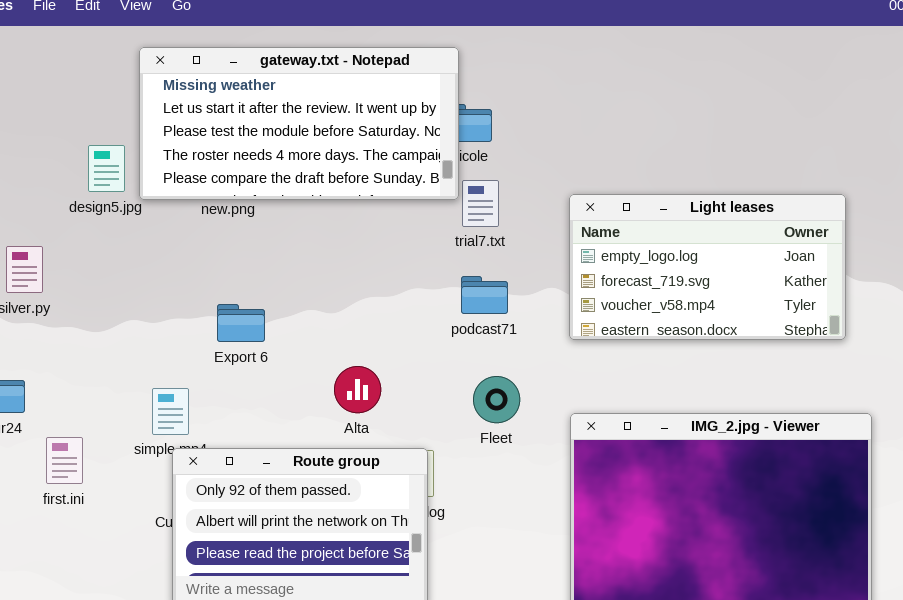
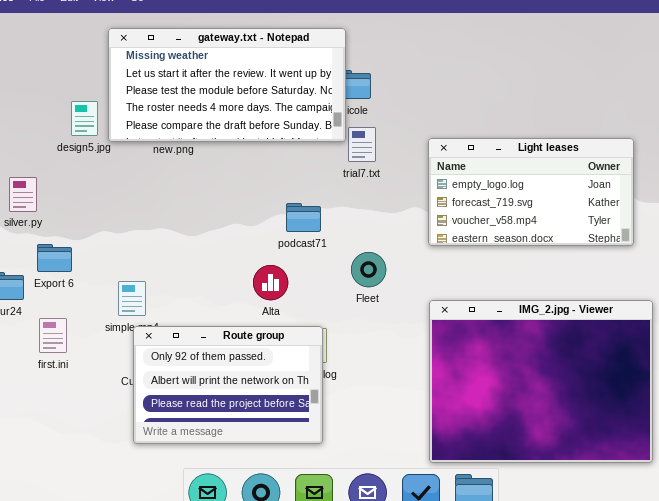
podcast71: [461,276,508,314] -> [286,203,321,232], moved
Export 6: [217,304,265,342] -> [37,244,72,272], moved
Fleet: [473,376,520,423] -> [351,252,386,287], moved

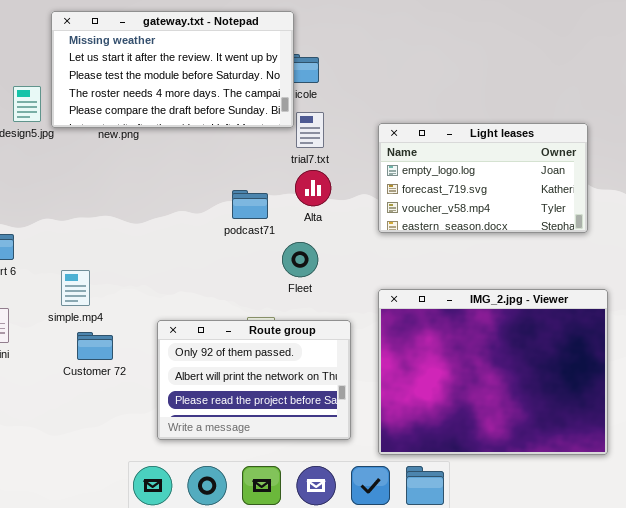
Fleet: [351,252,386,287] -> [282,242,318,277], moved
Alta: [253,265,288,300] -> [295,170,331,206], moved
Route group: [133,326,323,444] -> [157,320,351,440], moved

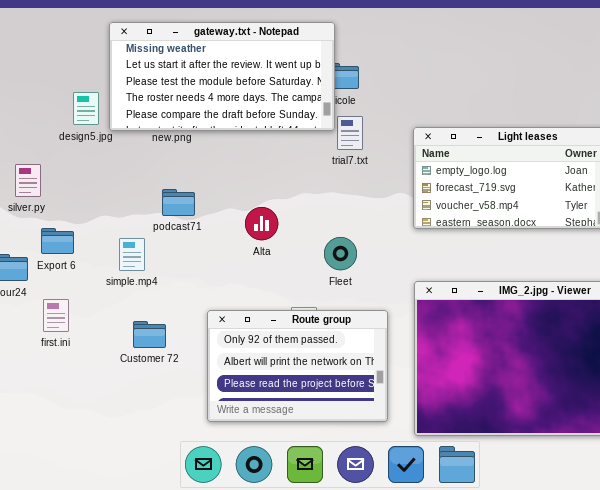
Alta: [295,170,331,206] -> [245,207,278,240], moved
podcast71: [232,190,268,219] -> [162,189,195,216], moved
simple.mp4: [61,270,90,306] -> [119,238,145,271], moved

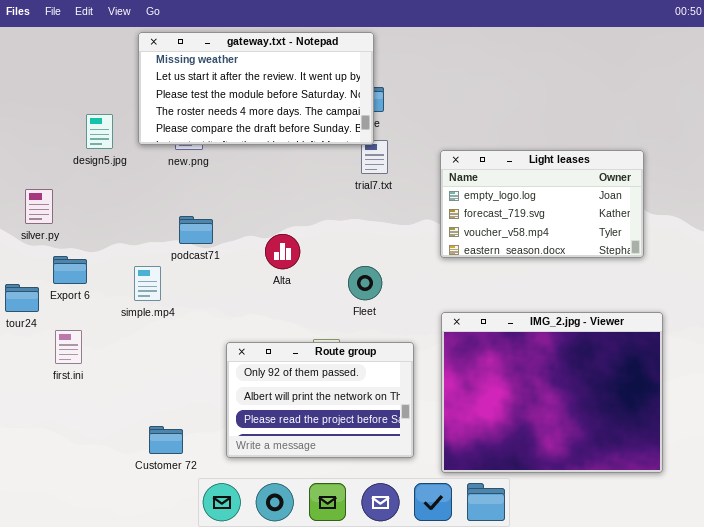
gateway.txt - Notepad: [109,22,335,131] -> [138,32,374,145], moved
Customer 72: [133,321,166,348] -> [149,426,183,454], moved

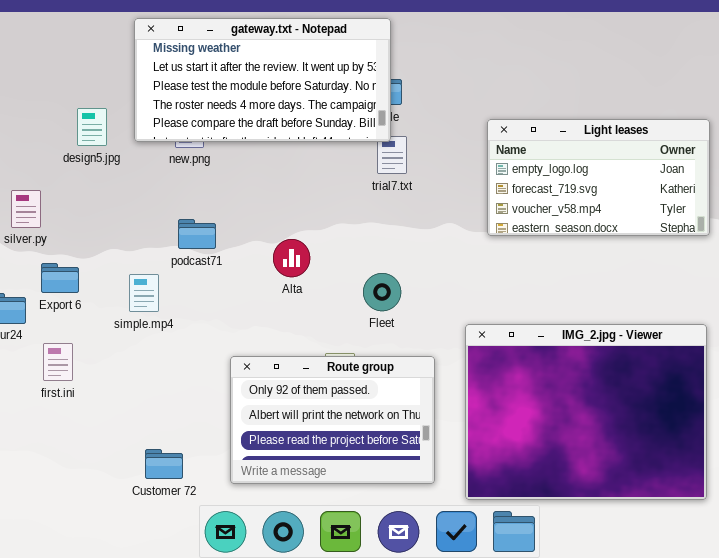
Light leases: [440,150,644,258] -> [487,119,710,236], moved

